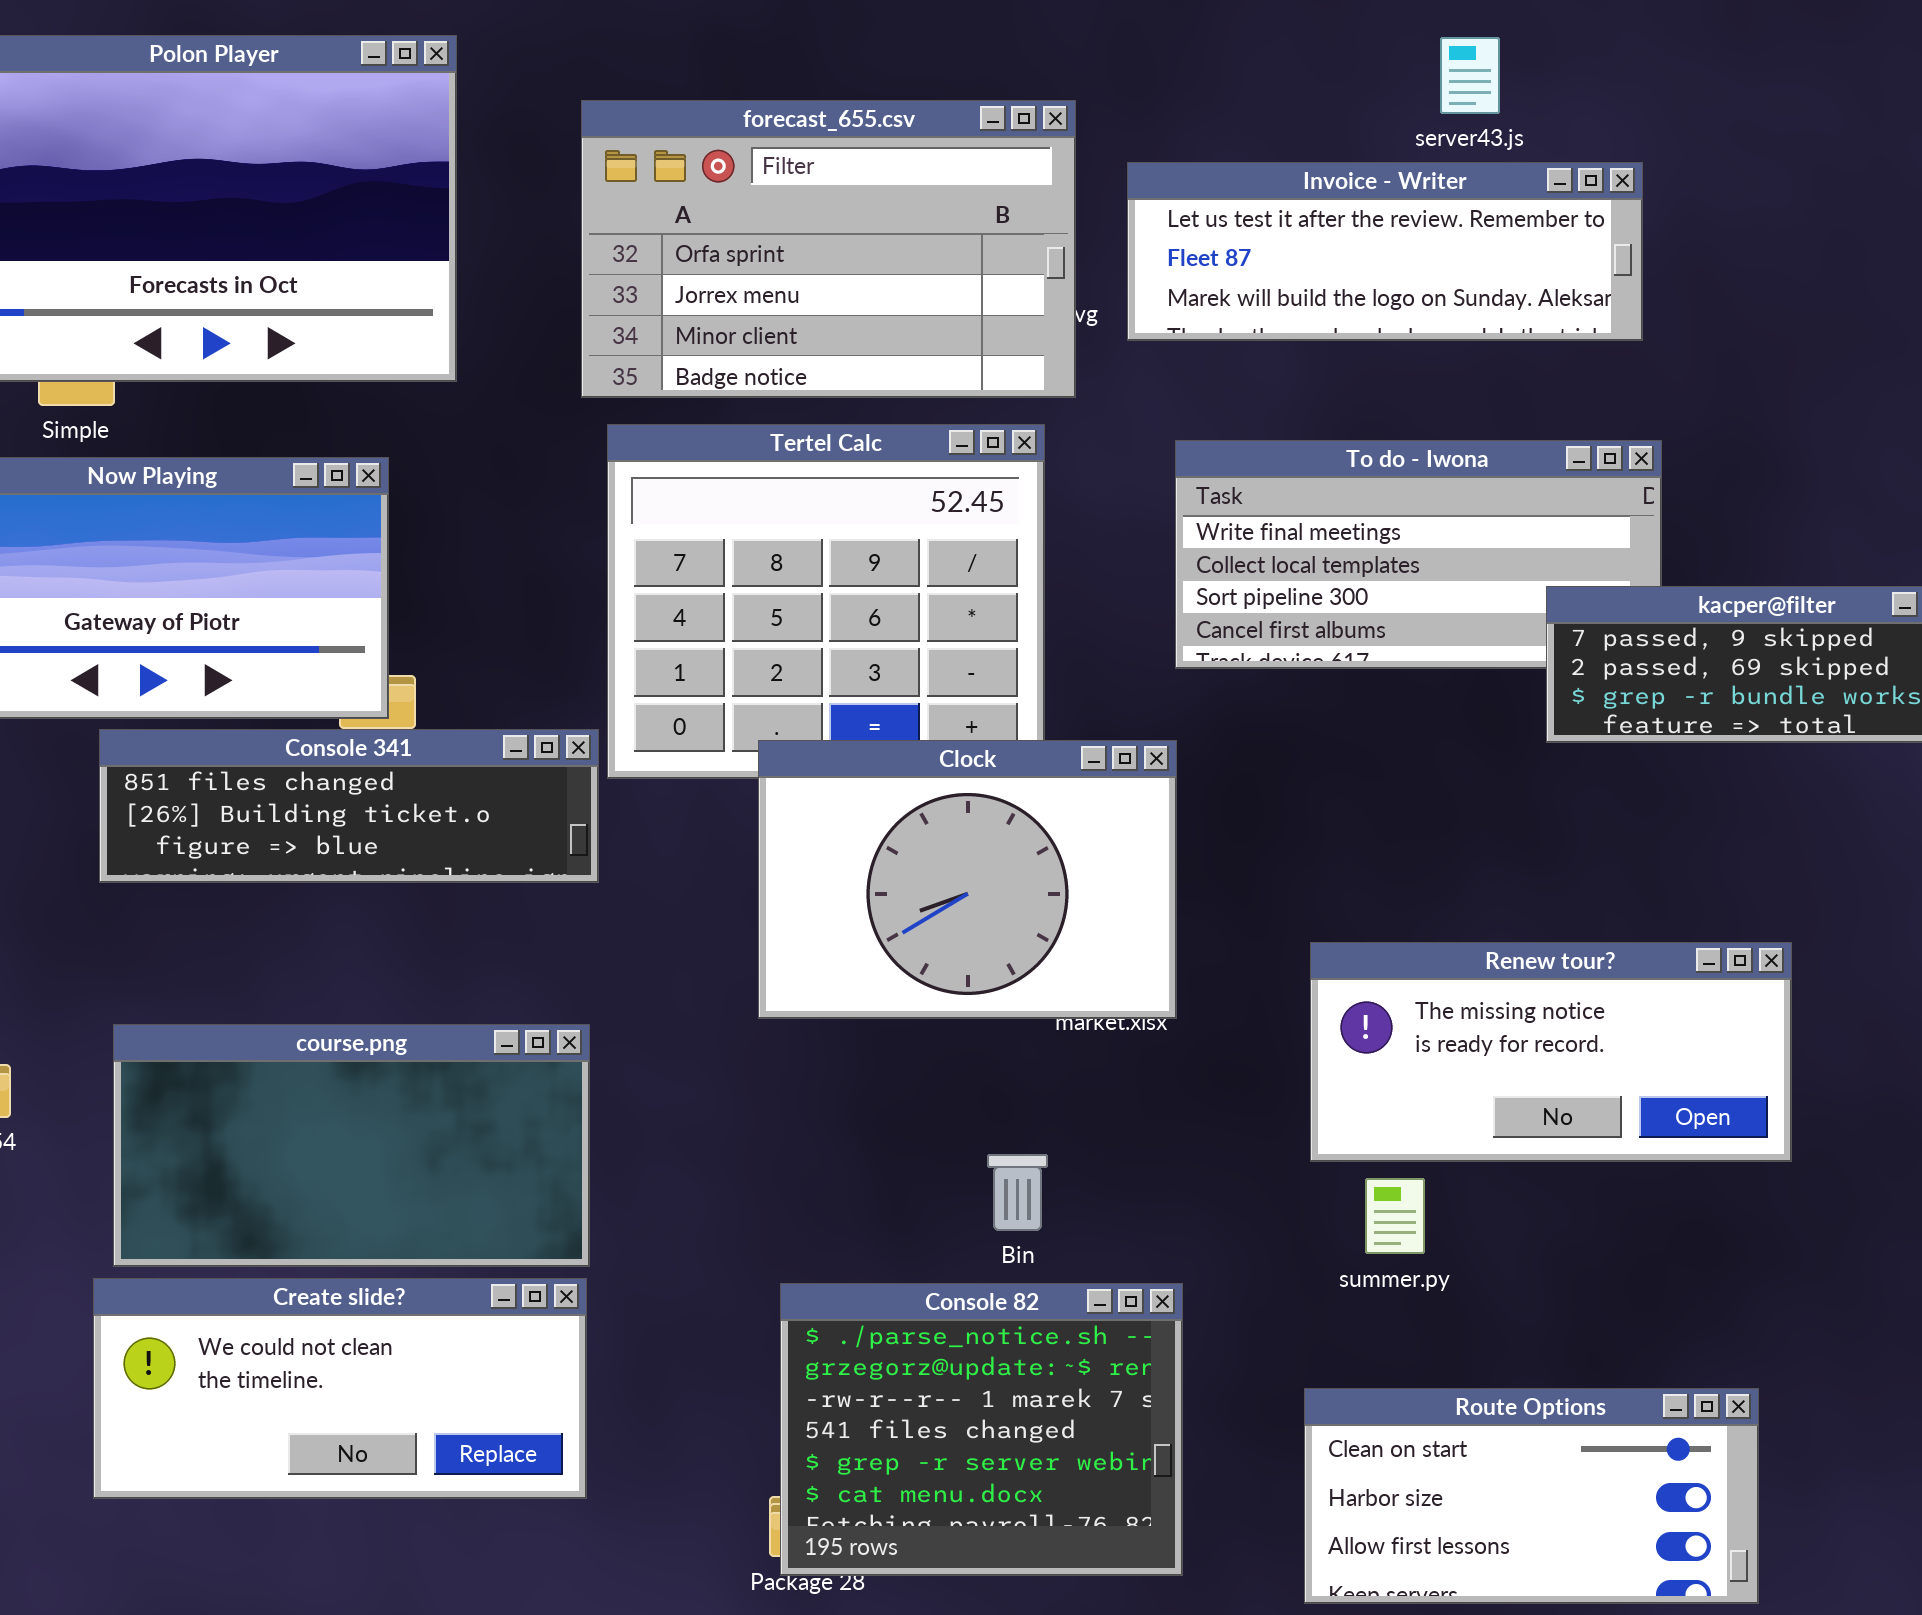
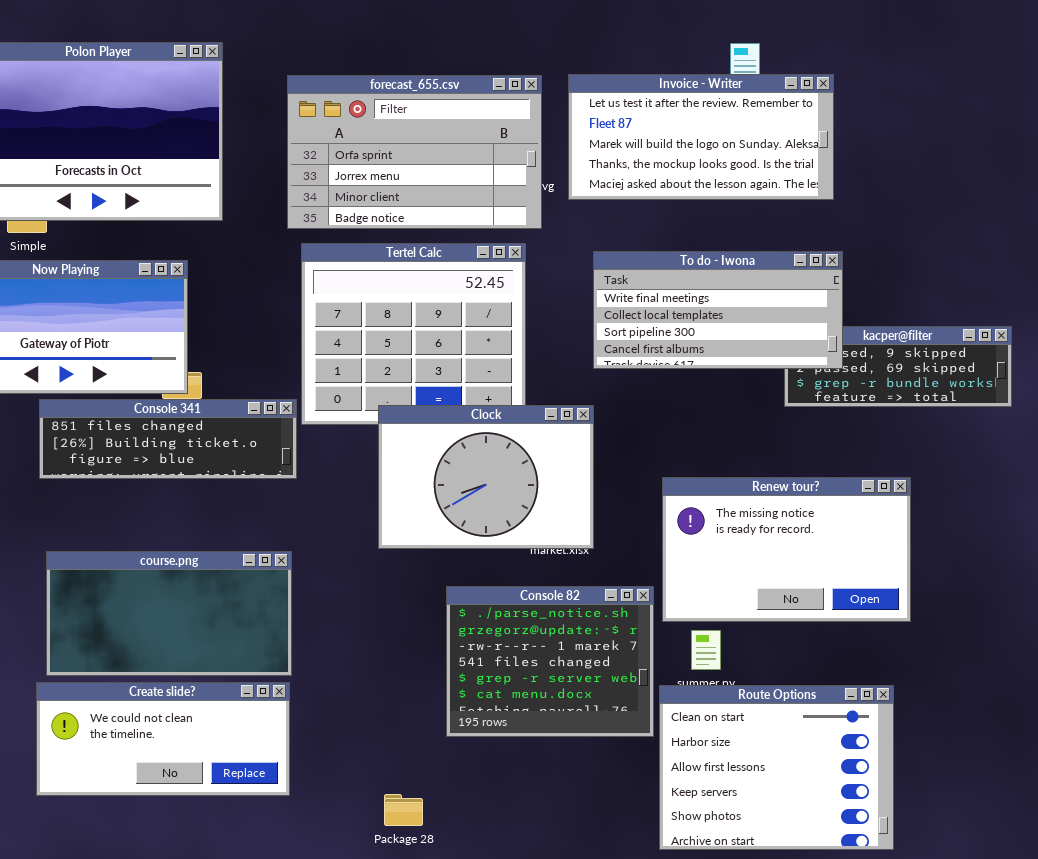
Invoice - Writer: [1127,162,1643,341] -> [568,74,834,200], resized
To do - Iwona: [1175,440,1662,669] -> [593,251,843,369], raised
Renew tour?: [1310,942,1792,1162] -> [662,477,911,622], resized
Console 82: [780,1283,1183,1576] -> [446,586,654,737], moved
Route Options: [1304,1388,1759,1604] -> [659,685,894,850], resized

